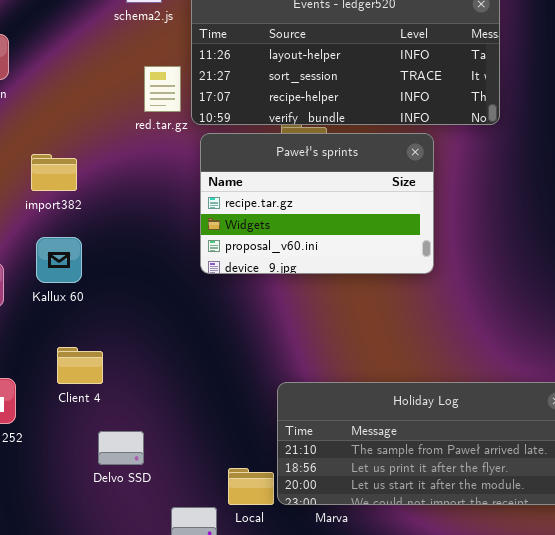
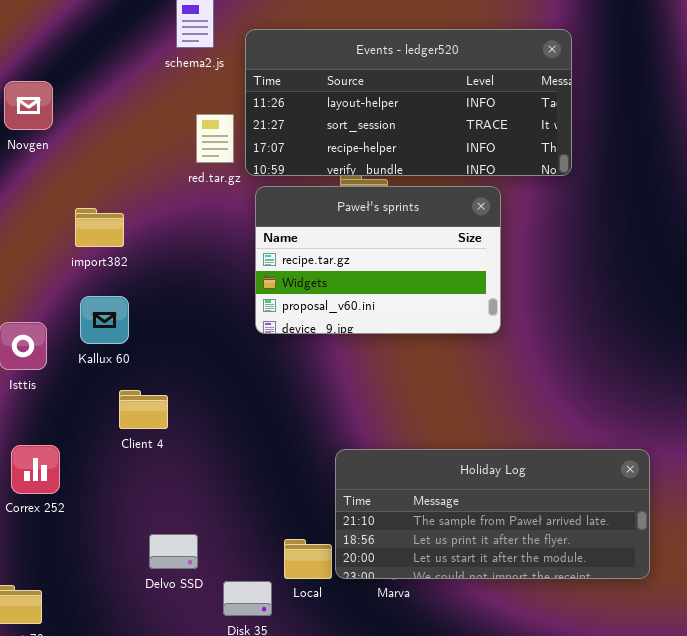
Client 4: [57,347,103,384] -> [119,390,168,429], moved
Delvo SSD: [98,431,144,465] -> [149,534,198,569], moved

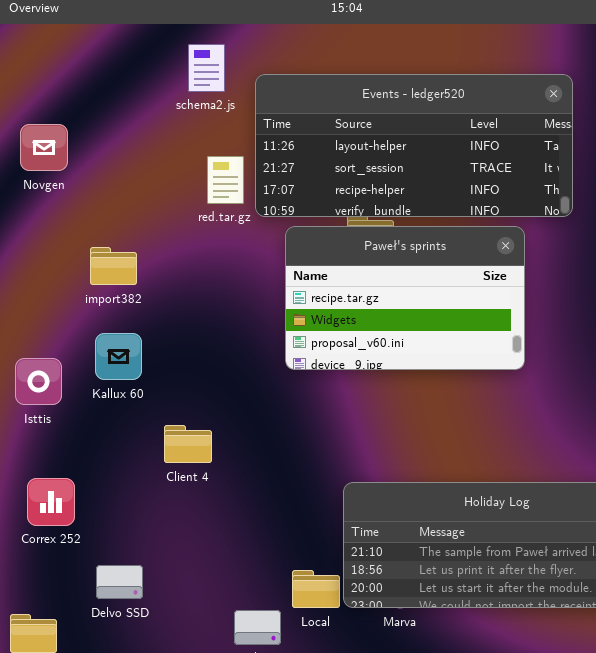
Paweł's sprints: [255,186,501,334] -> [285,226,525,370], moved
Client 4: [119,390,168,429] -> [164,425,212,463], moved
Delvo SSD: [149,534,198,569] -> [96,565,143,599], moved

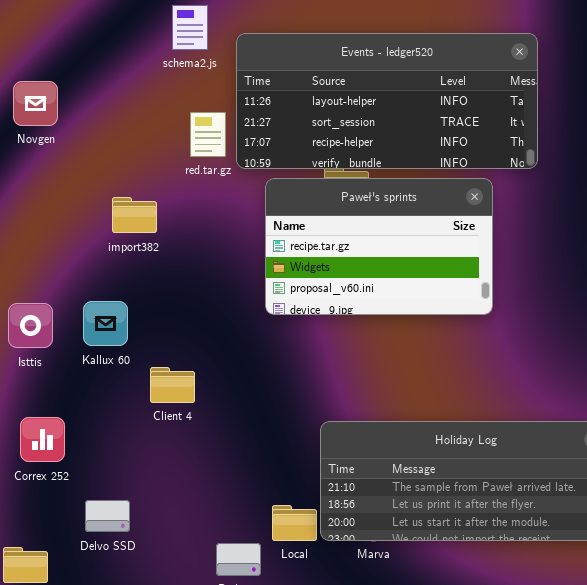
import382: [90,247,137,285] -> [112,197,157,233], moved
Kallux 60: [95,333,142,380] -> [83,301,128,346], moved

